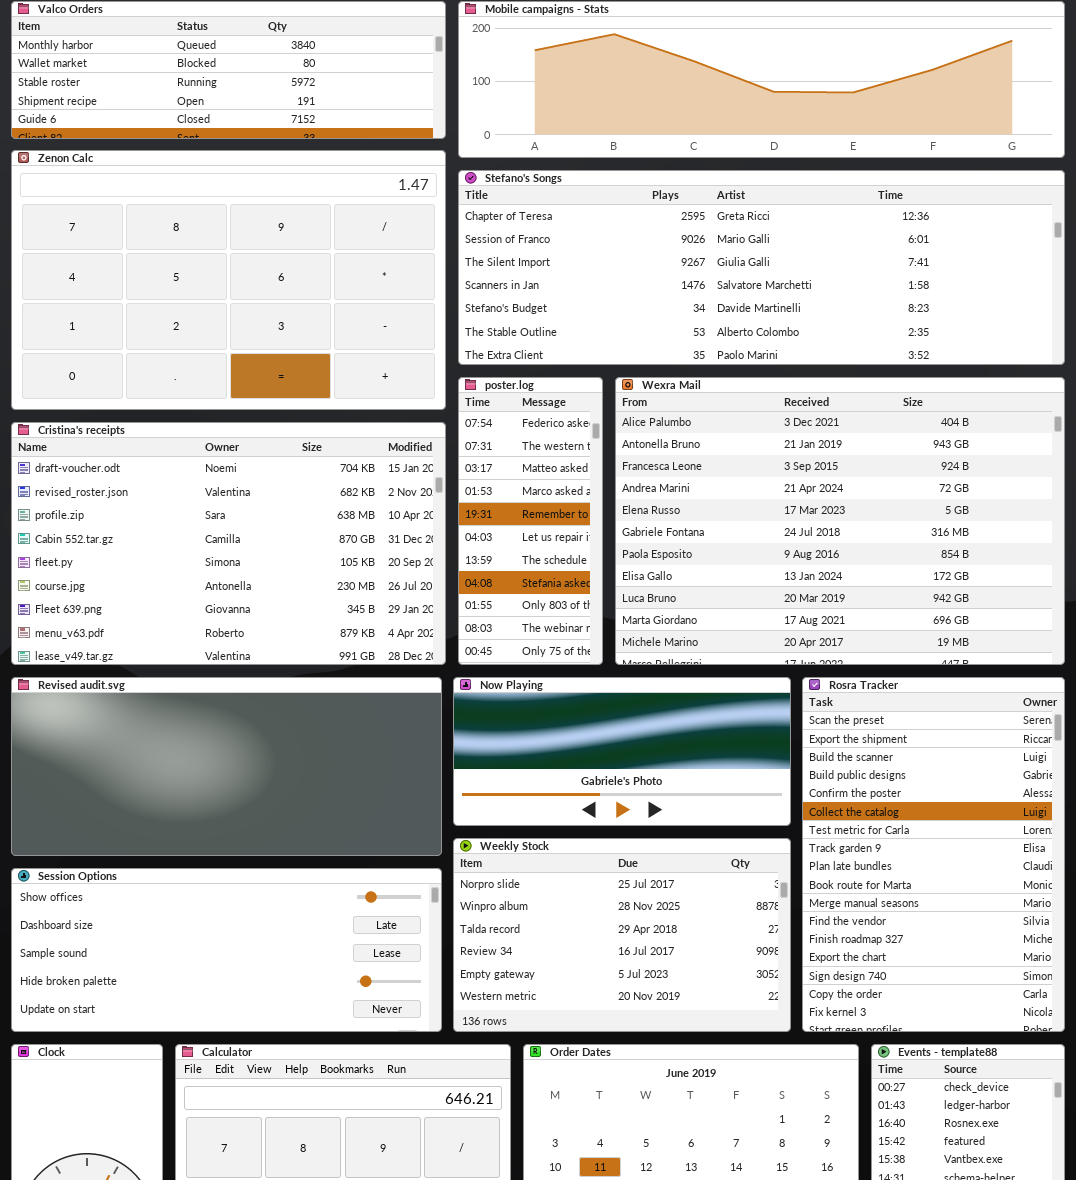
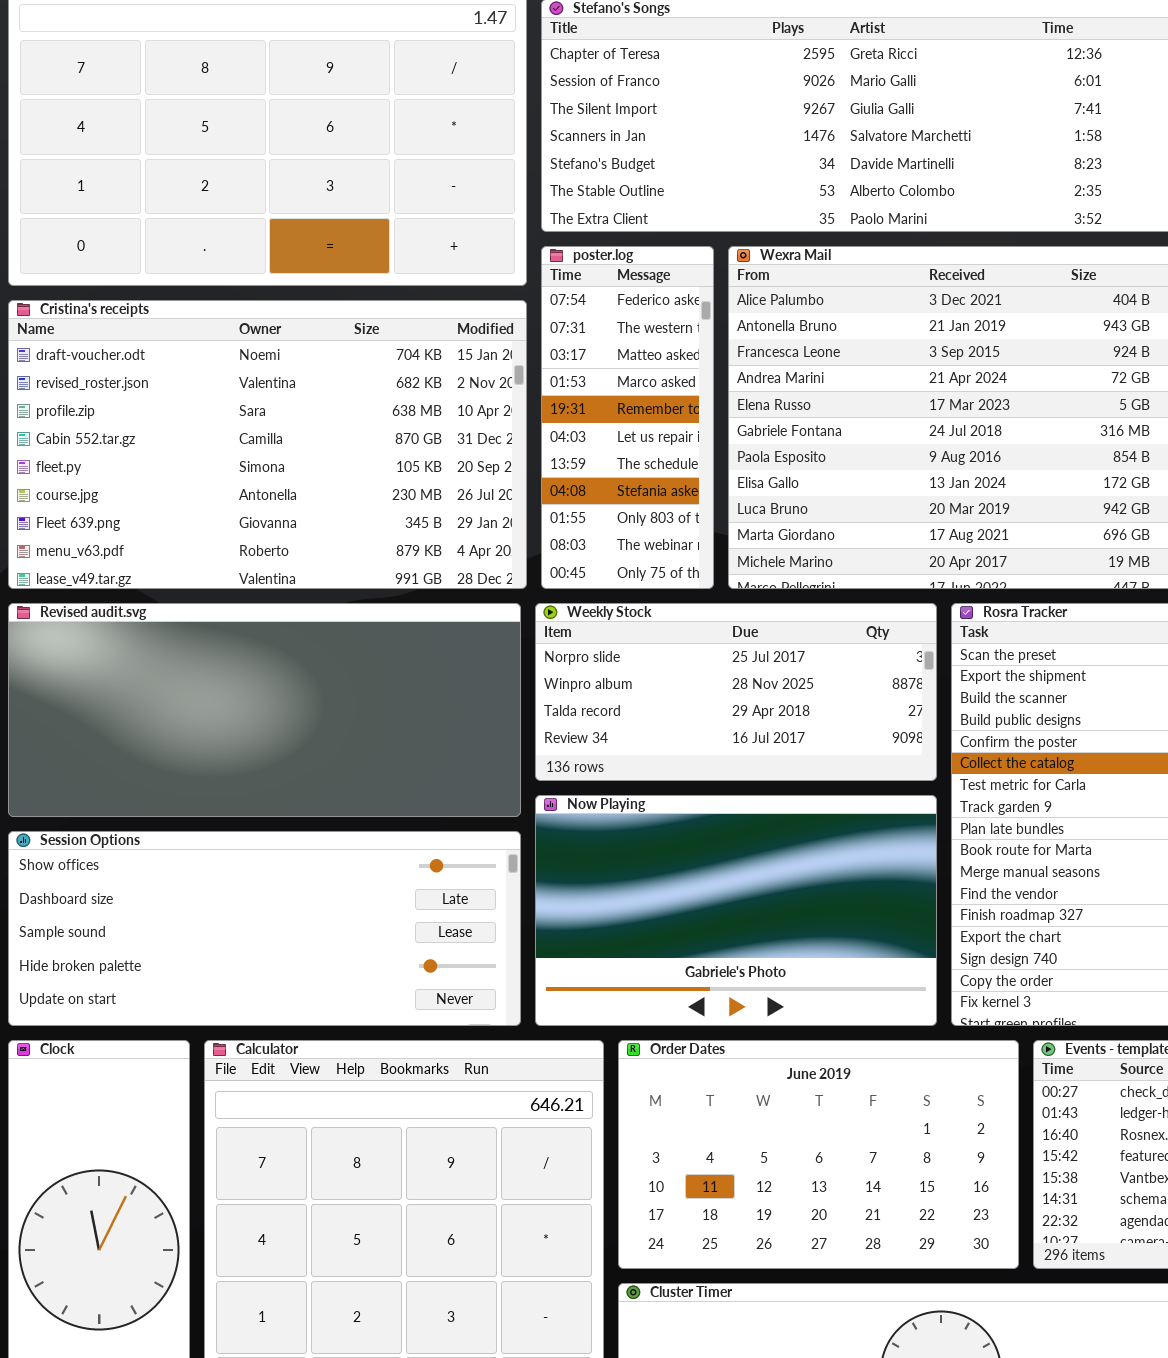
Now Playing: [453,677,791,826] -> [535,795,937,1026], moved, resized
Weekly Stock: [453,838,791,1032] -> [535,603,937,781], moved, resized

